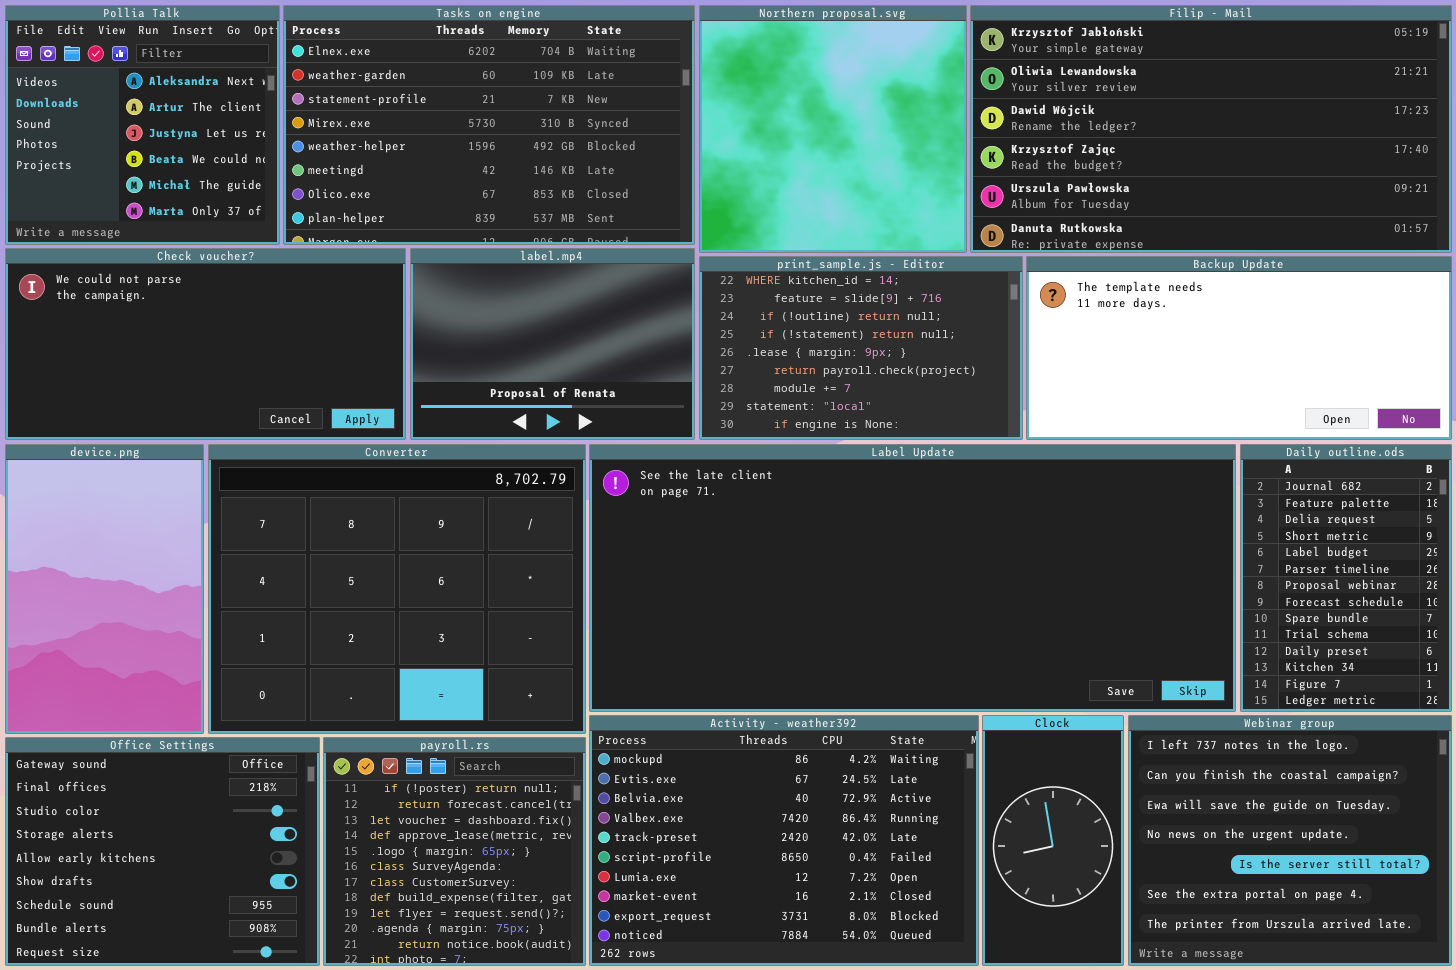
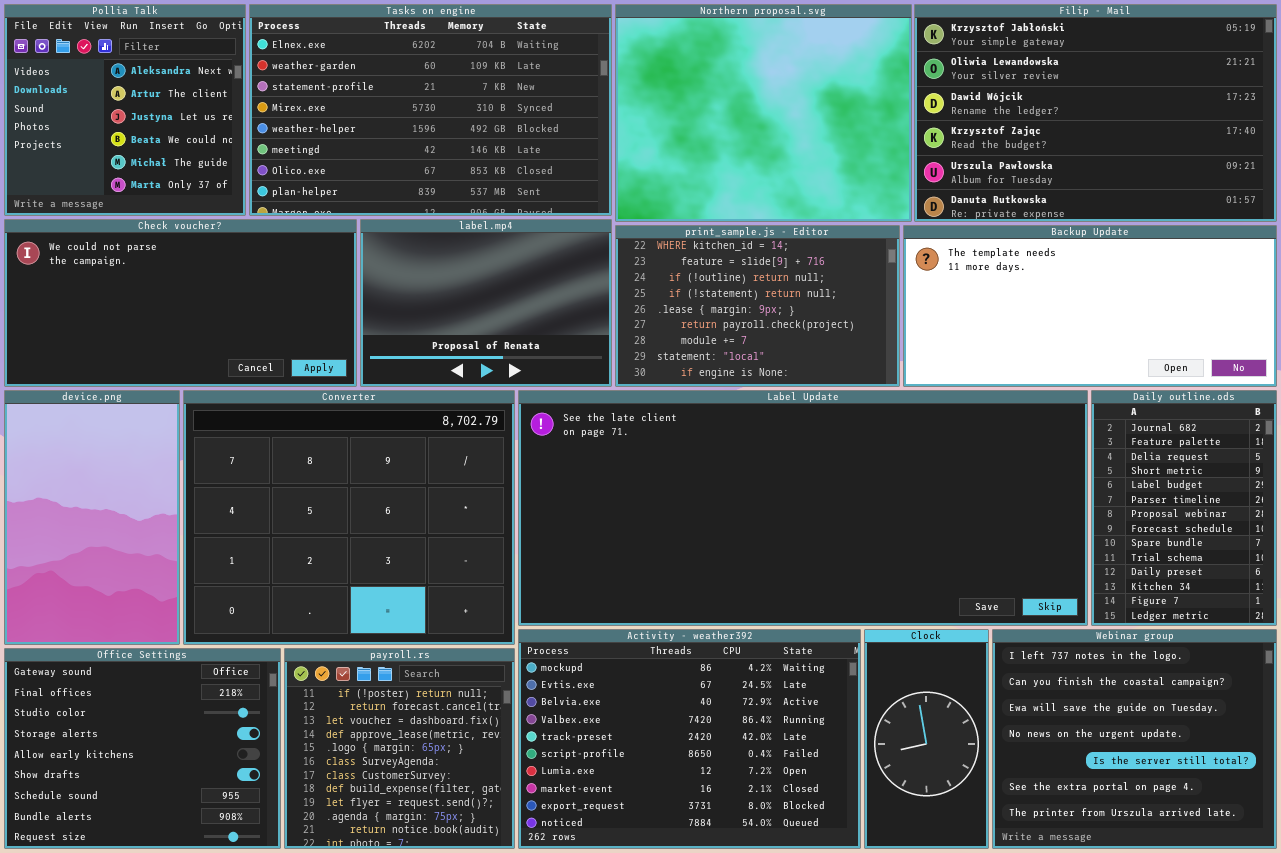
Northern proposal.svg: [699,5,967,253] -> [615,4,912,222], resized
Filip - Mail: [970,5,1452,253] -> [914,4,1277,222], resized

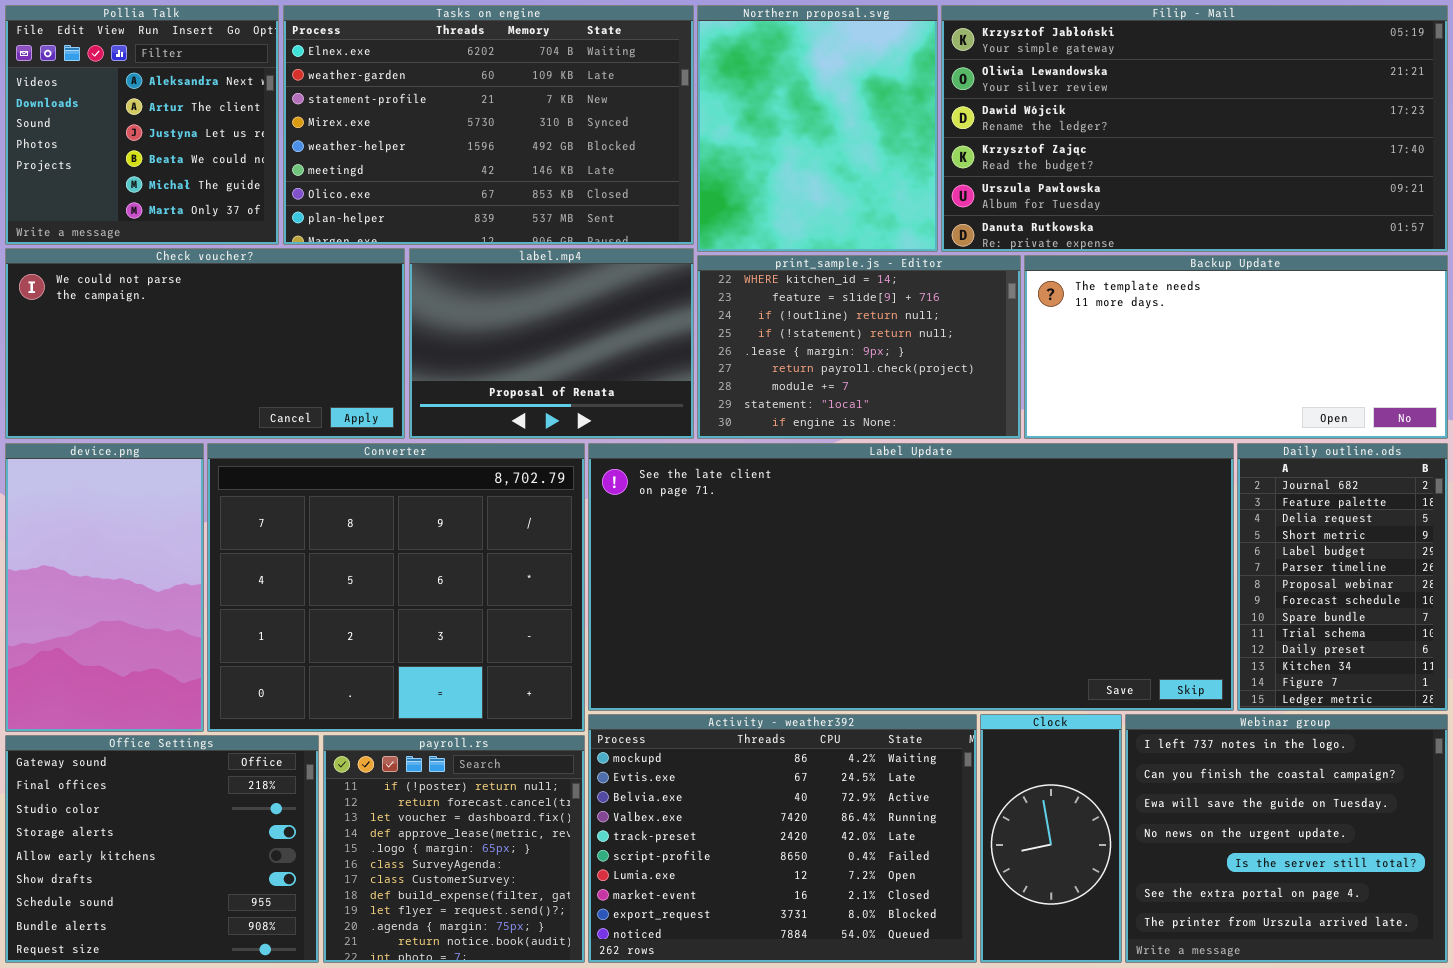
Northern proposal.svg: [615,4,912,222] -> [697,5,938,252], resized
Filip - Mail: [914,4,1277,222] -> [941,5,1448,252], resized

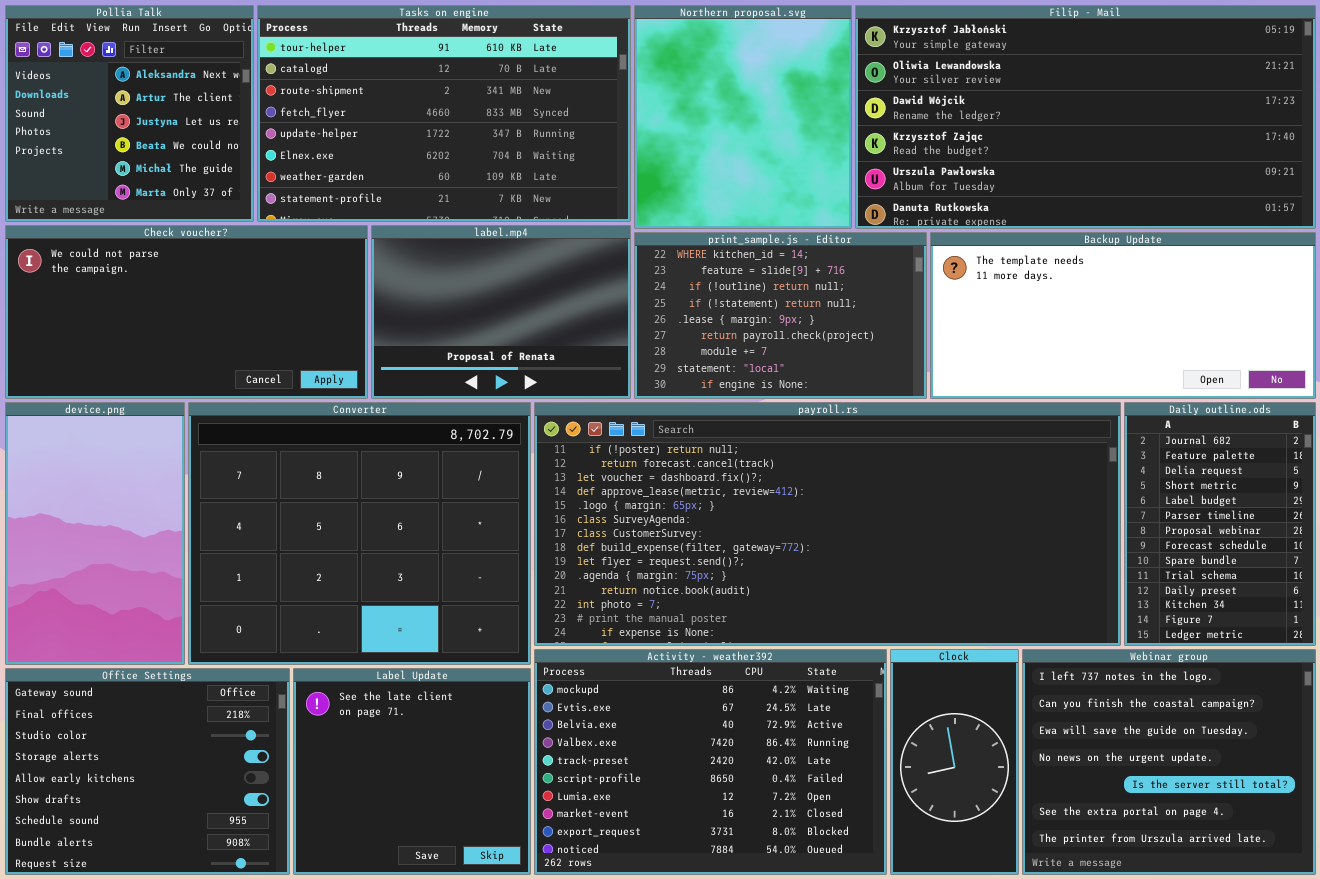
Tasks on engine: [283,5,694,245] -> [257,5,631,222], scrolled up 5 rows
Label Update: [588,443,1234,711] -> [293,668,531,875], moved, resized
payroll.rs: [323,735,585,963] -> [534,402,1121,646], moved, resized

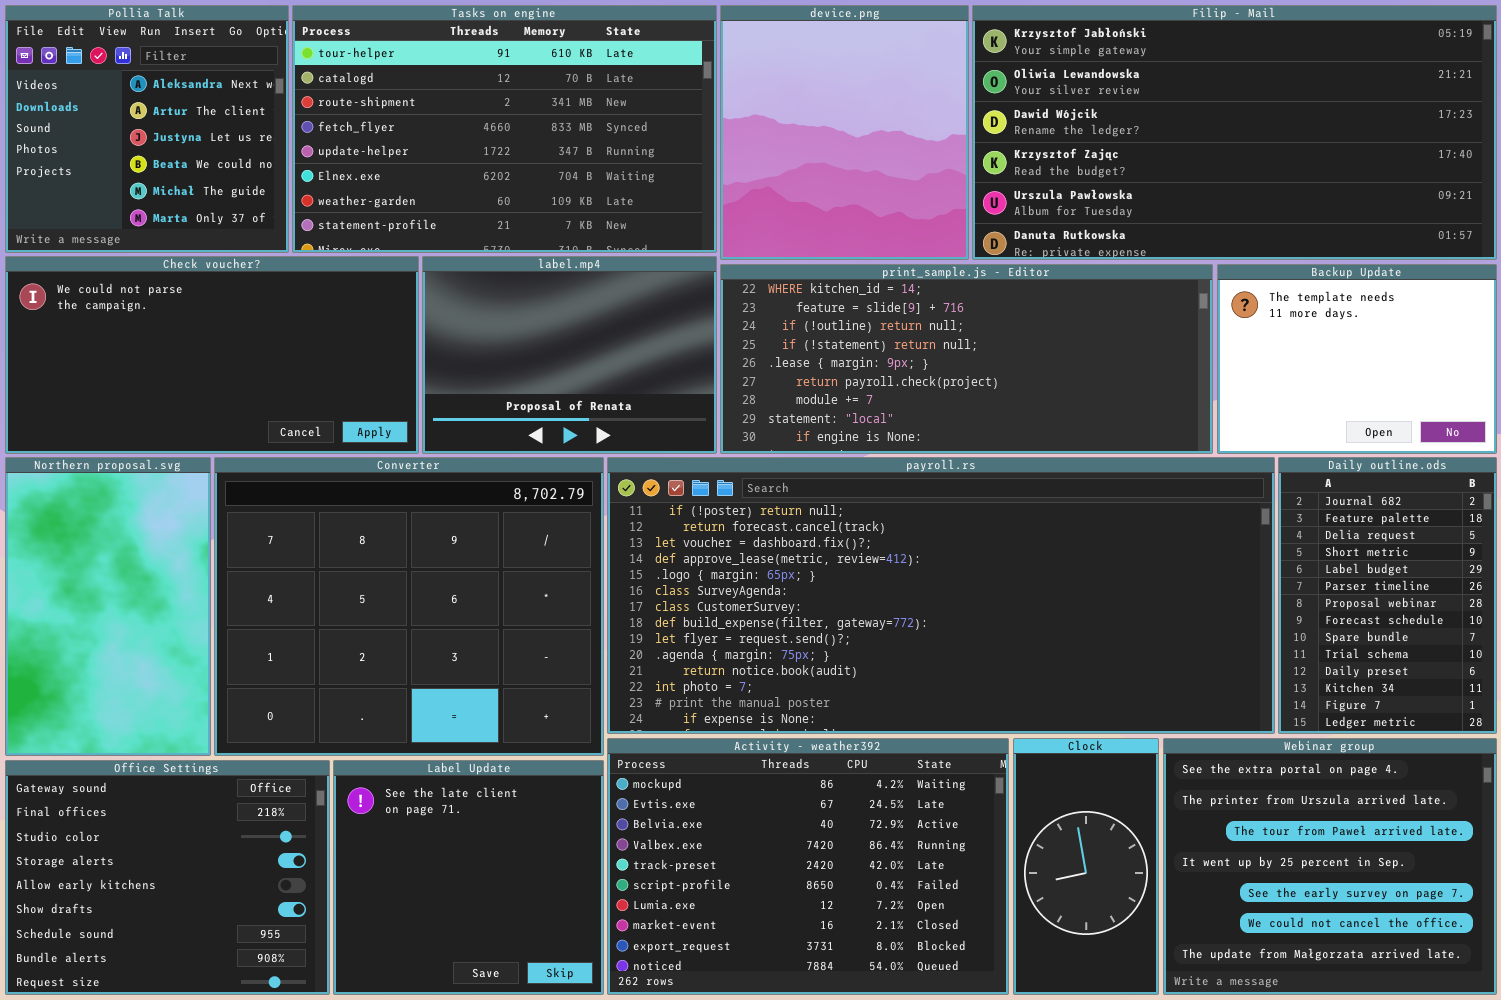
Northern proposal.svg: [634,5,852,229] -> [5,457,211,756], moved, resized
print_sample.js - Editor: [634,232,927,399] -> [720,264,1213,454], resized
Backup Update: [930,232,1316,399] -> [1217,264,1497,454], resized
device.png: [5,402,185,665] -> [720,5,969,260], moved, resized
Webinar group: [1022,649,1316,875] -> [1163,738,1497,995], scrolled down 5 rows

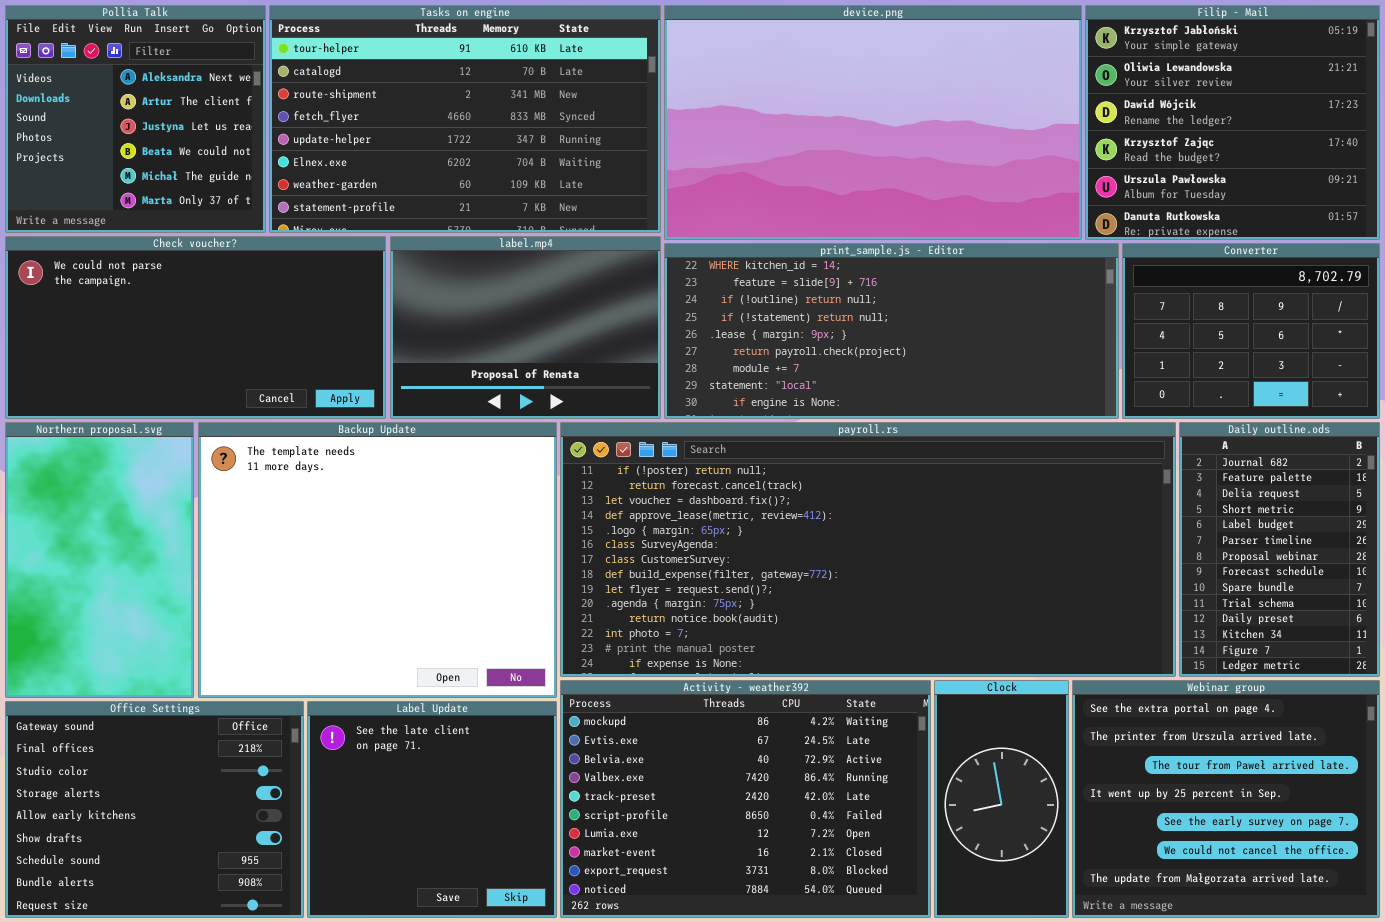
device.png: [720,5,969,260] -> [664,5,1082,240], resized
Filip - Mail: [972,5,1497,260] -> [1085,5,1380,240], resized
Backup Update: [1217,264,1497,454] -> [198,422,557,698], moved, resized
Converter: [214,457,604,756] -> [1122,243,1380,419], moved, resized

